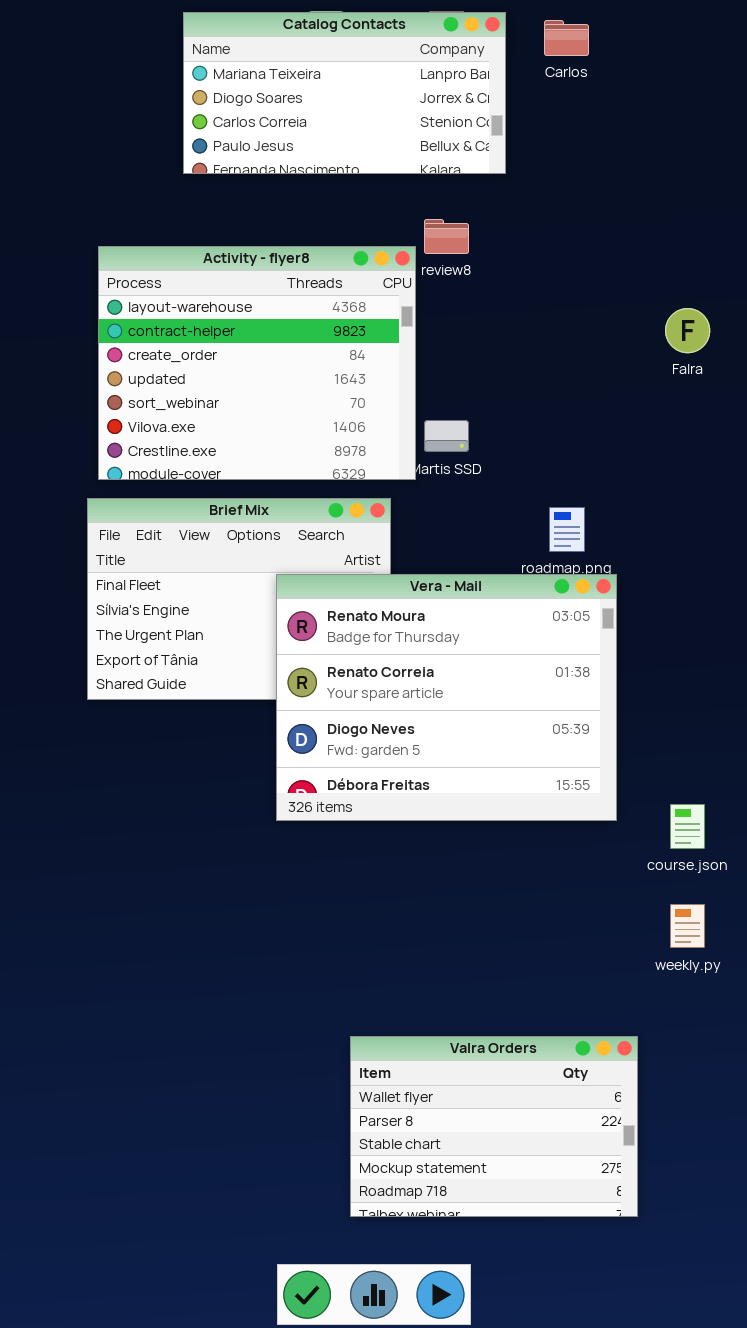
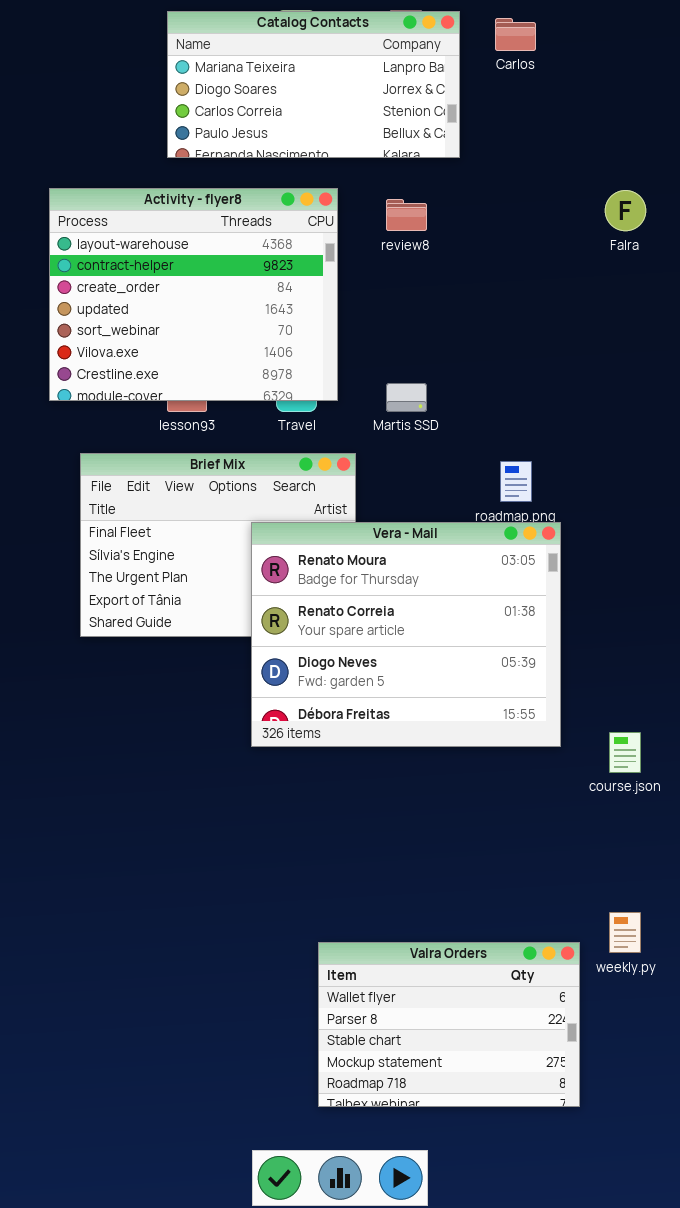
Activity - flyer8: [98,246,416,480] -> [49,188,338,401], moved
Falra: [665,308,710,353] -> [605,190,646,231], moved
weekly.py: [670,904,705,948] -> [609,912,641,953], moved

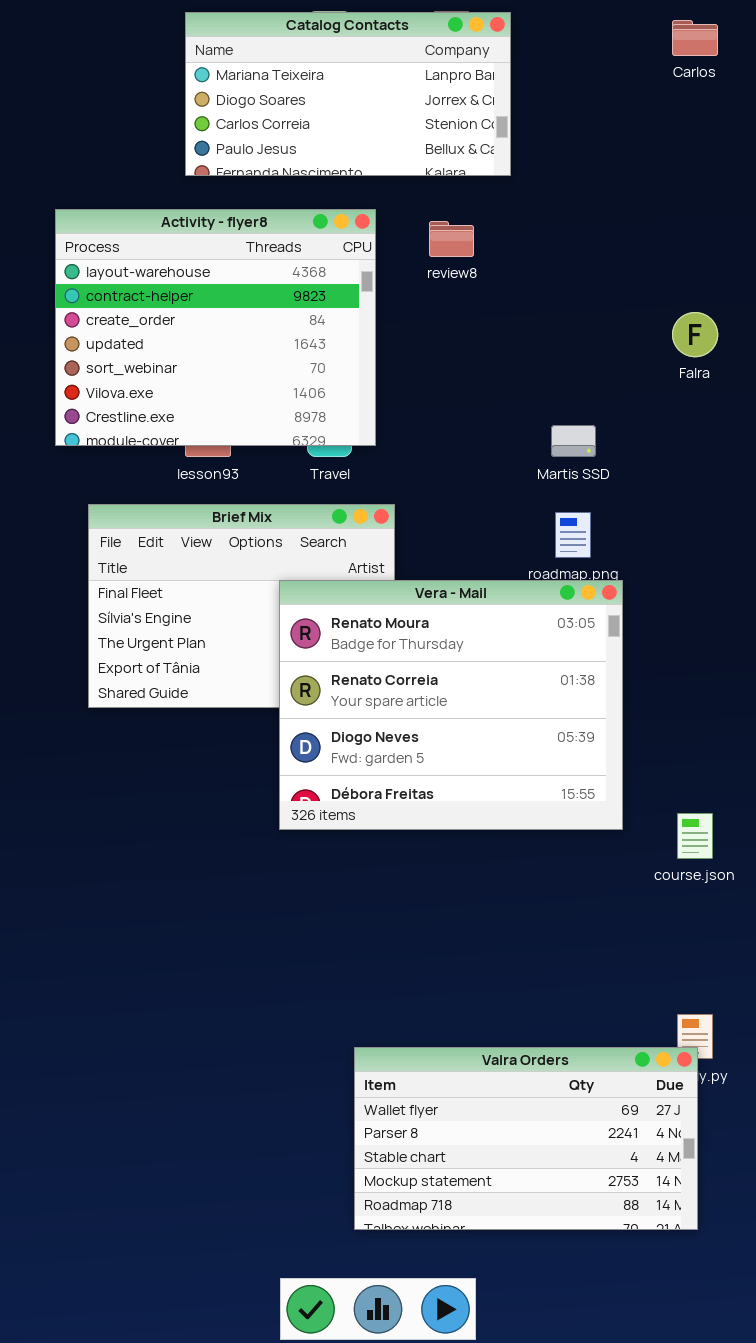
Carlos: [495,18,536,51] -> [672,20,718,56], moved
Falra: [605,190,646,231] -> [672,312,718,357], moved
Martis SSD: [386,383,427,412] -> [551,425,596,457], moved
Valra Orders: [318,942,580,1107] -> [354,1047,698,1230], resized

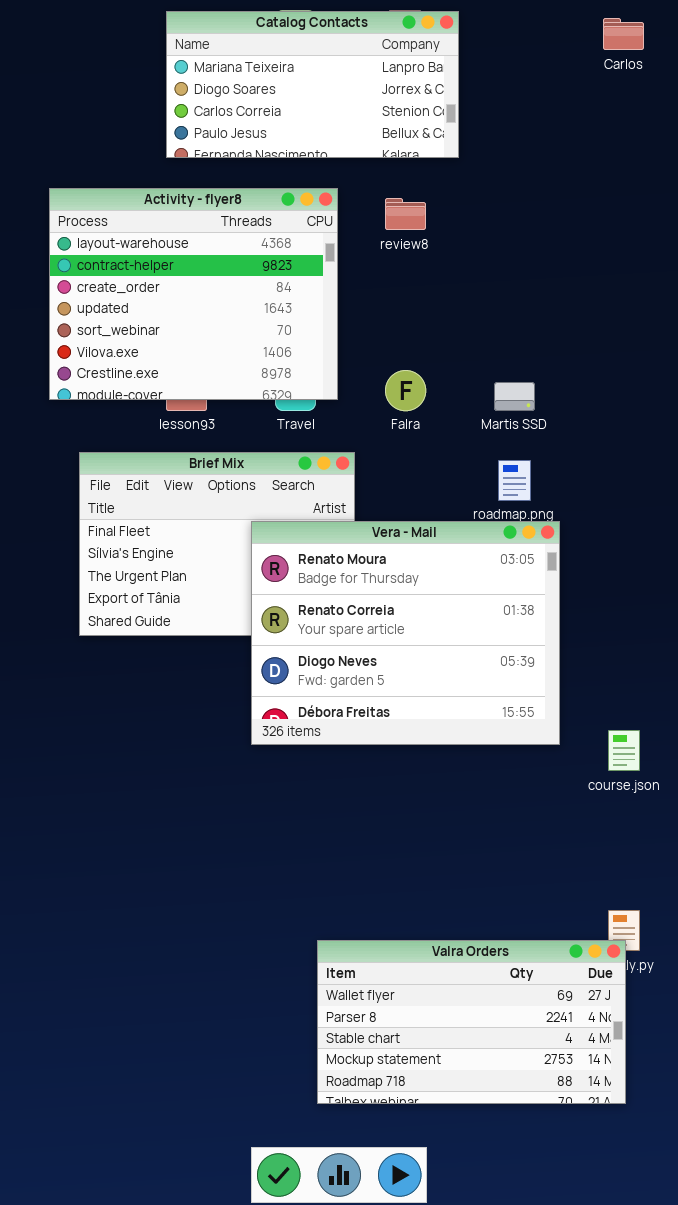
Falra: [672,312,718,357] -> [385,370,426,411], moved

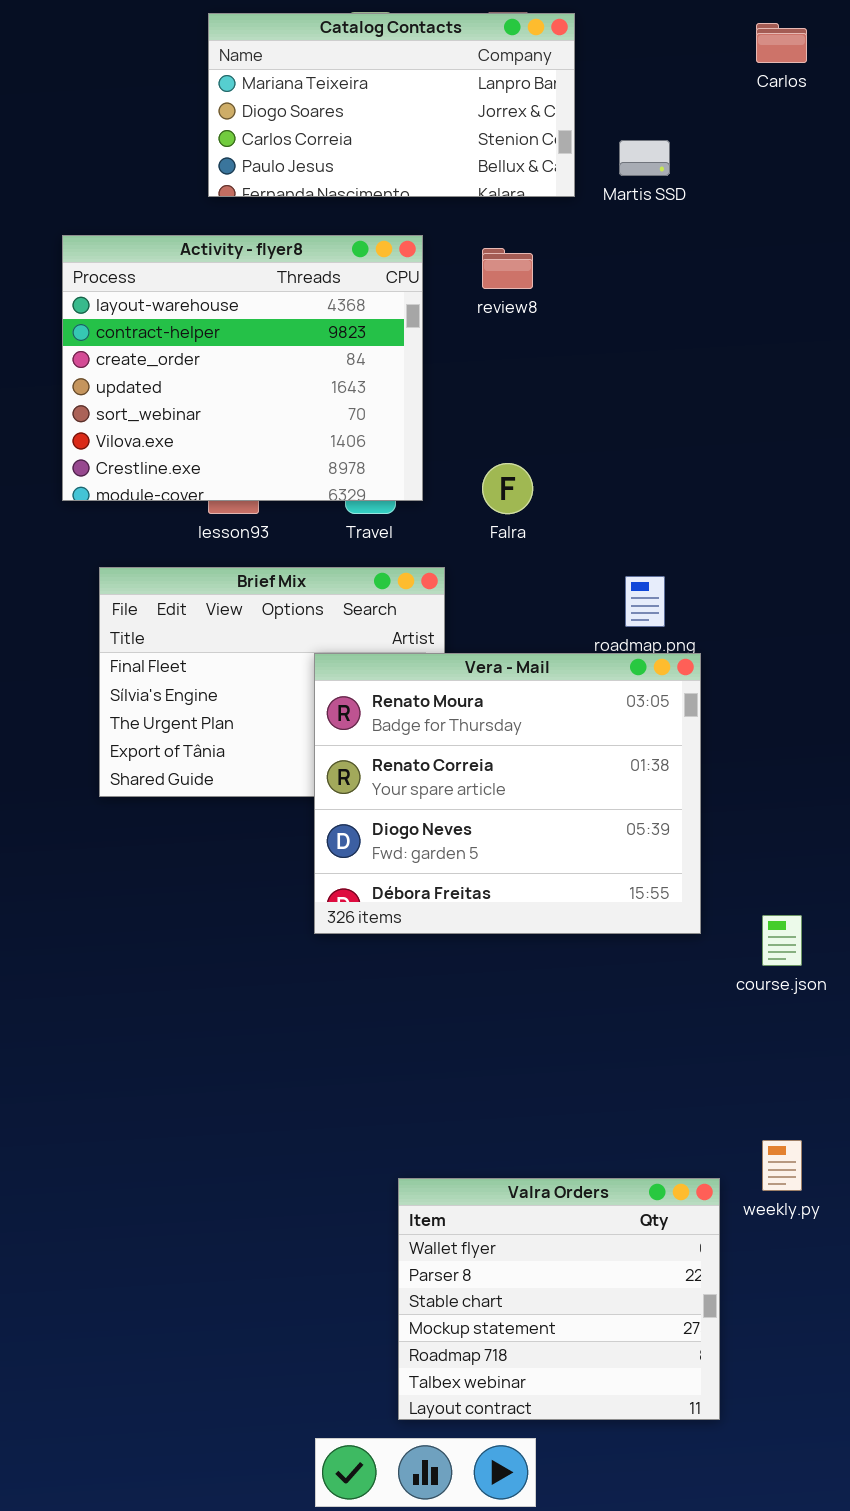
Martis SSD: [494,382,535,411] -> [619,140,670,176], moved
Valra Orders: [317,940,626,1104] -> [398,1178,720,1420], resized

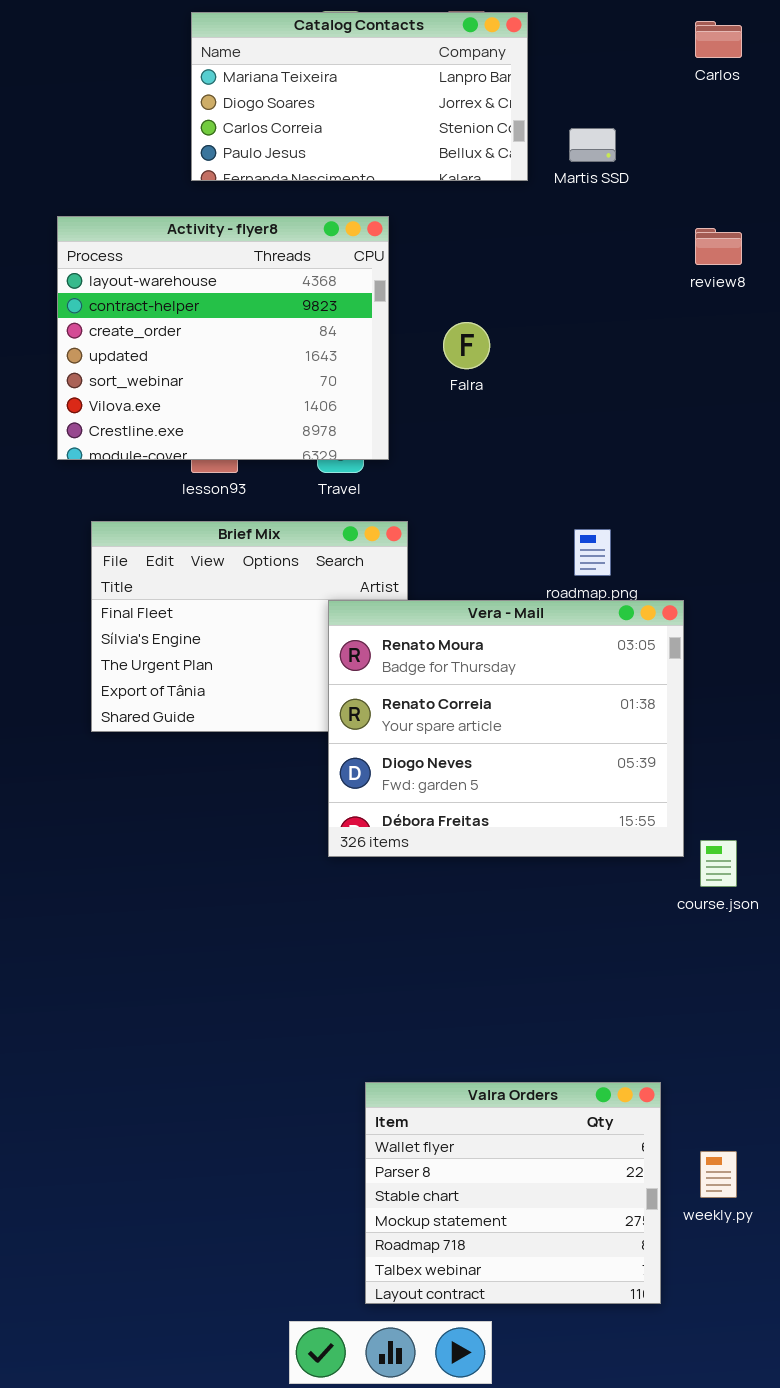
review8: [482,248,533,289] -> [695,228,742,265], moved
Falra: [482,463,533,514] -> [443,322,490,369], moved
Vera - Mail: [314,653,701,934] -> [328,600,684,857], moved
weekly.py: [762,1140,802,1191] -> [700,1151,737,1198], moved

